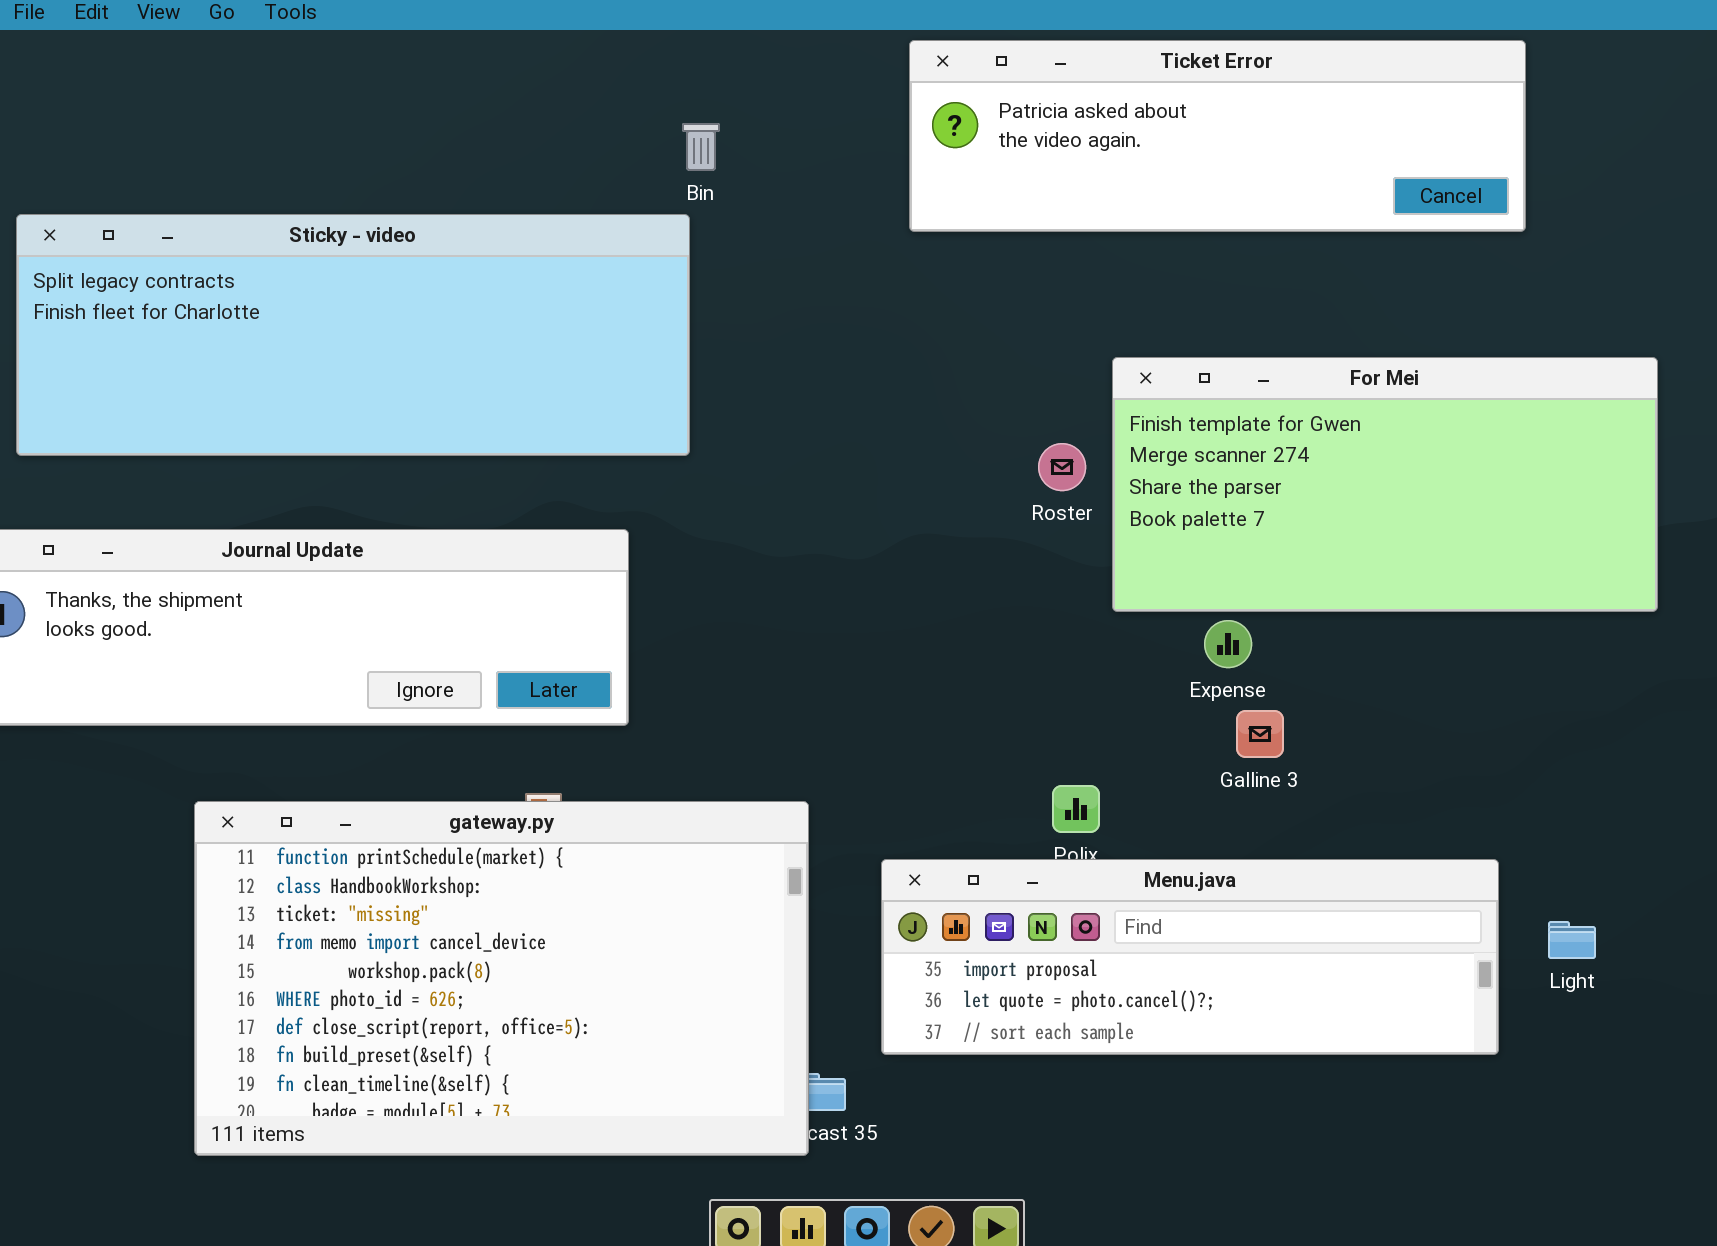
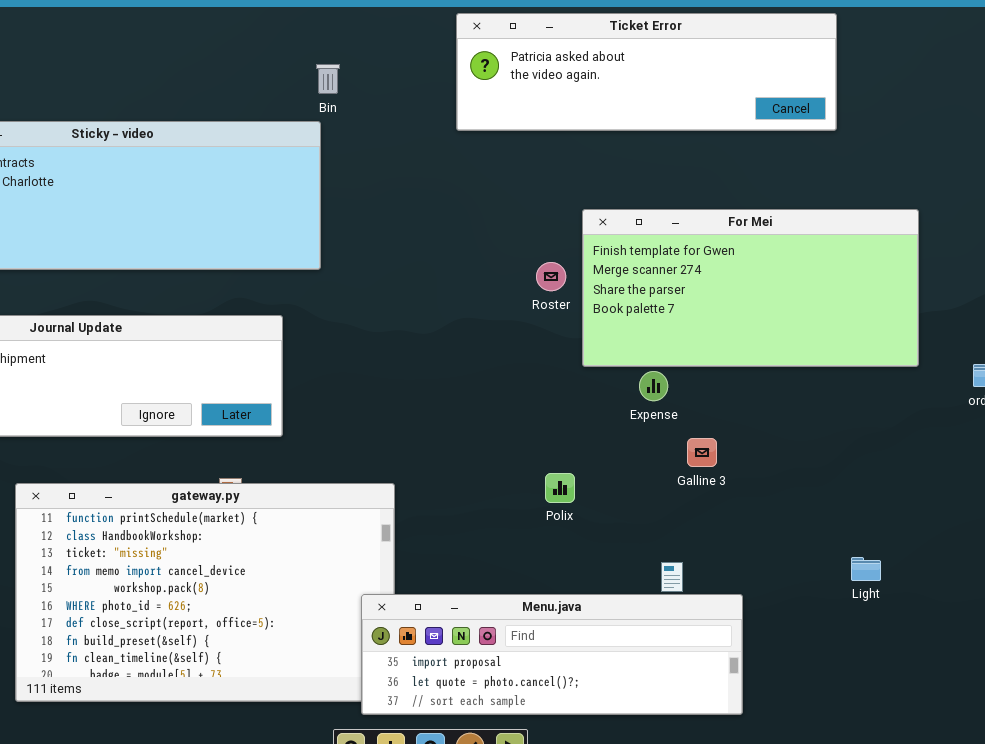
Galline 3: [1236,710,1284,758] -> [687,438,717,467], moved
Menu.java: [881,859,1499,1055] -> [361,594,743,715], moved

